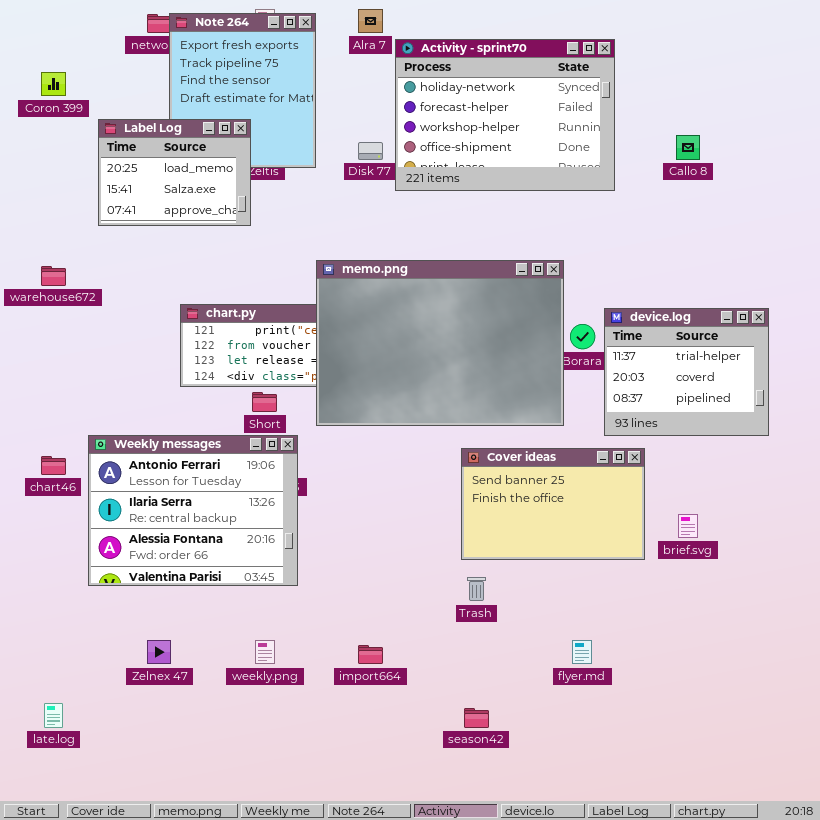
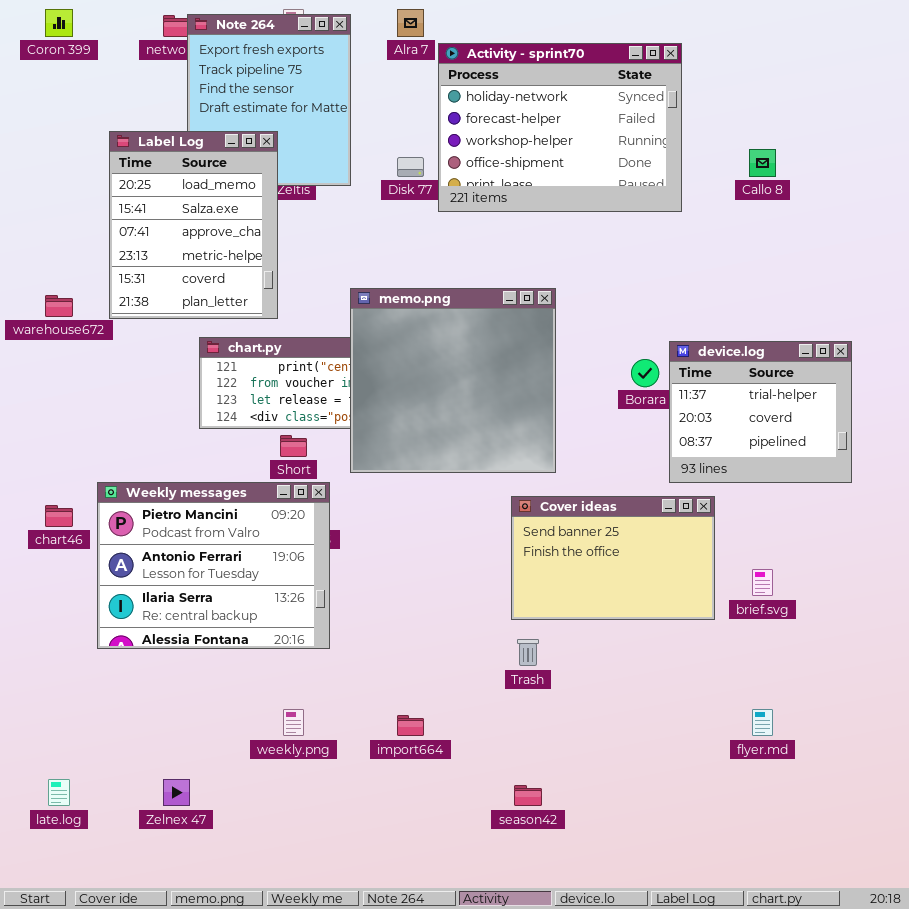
Coron 399: [41,72,66,96] -> [45,9,73,37], moved
Label Log: [98,119,251,226] -> [109,131,278,319], resized
memo.png: [316,260,564,426] -> [350,288,556,473], resized
Weekly messages: [88,435,298,586] -> [97,482,330,649], scrolled up 1 row
Zelnex 47: [147,640,171,664] -> [163,779,190,806], moved
flyer.md: [572,640,592,664] -> [752,709,773,736], moved

